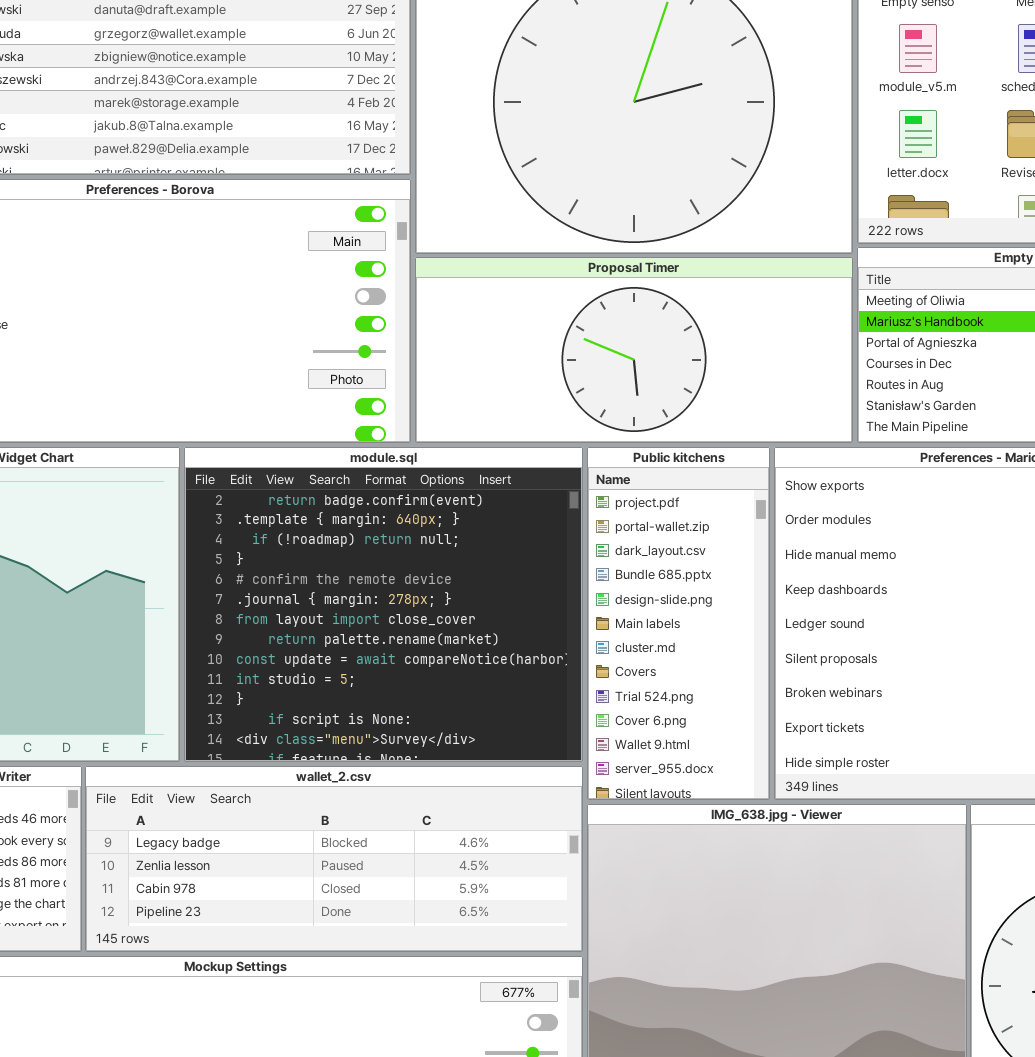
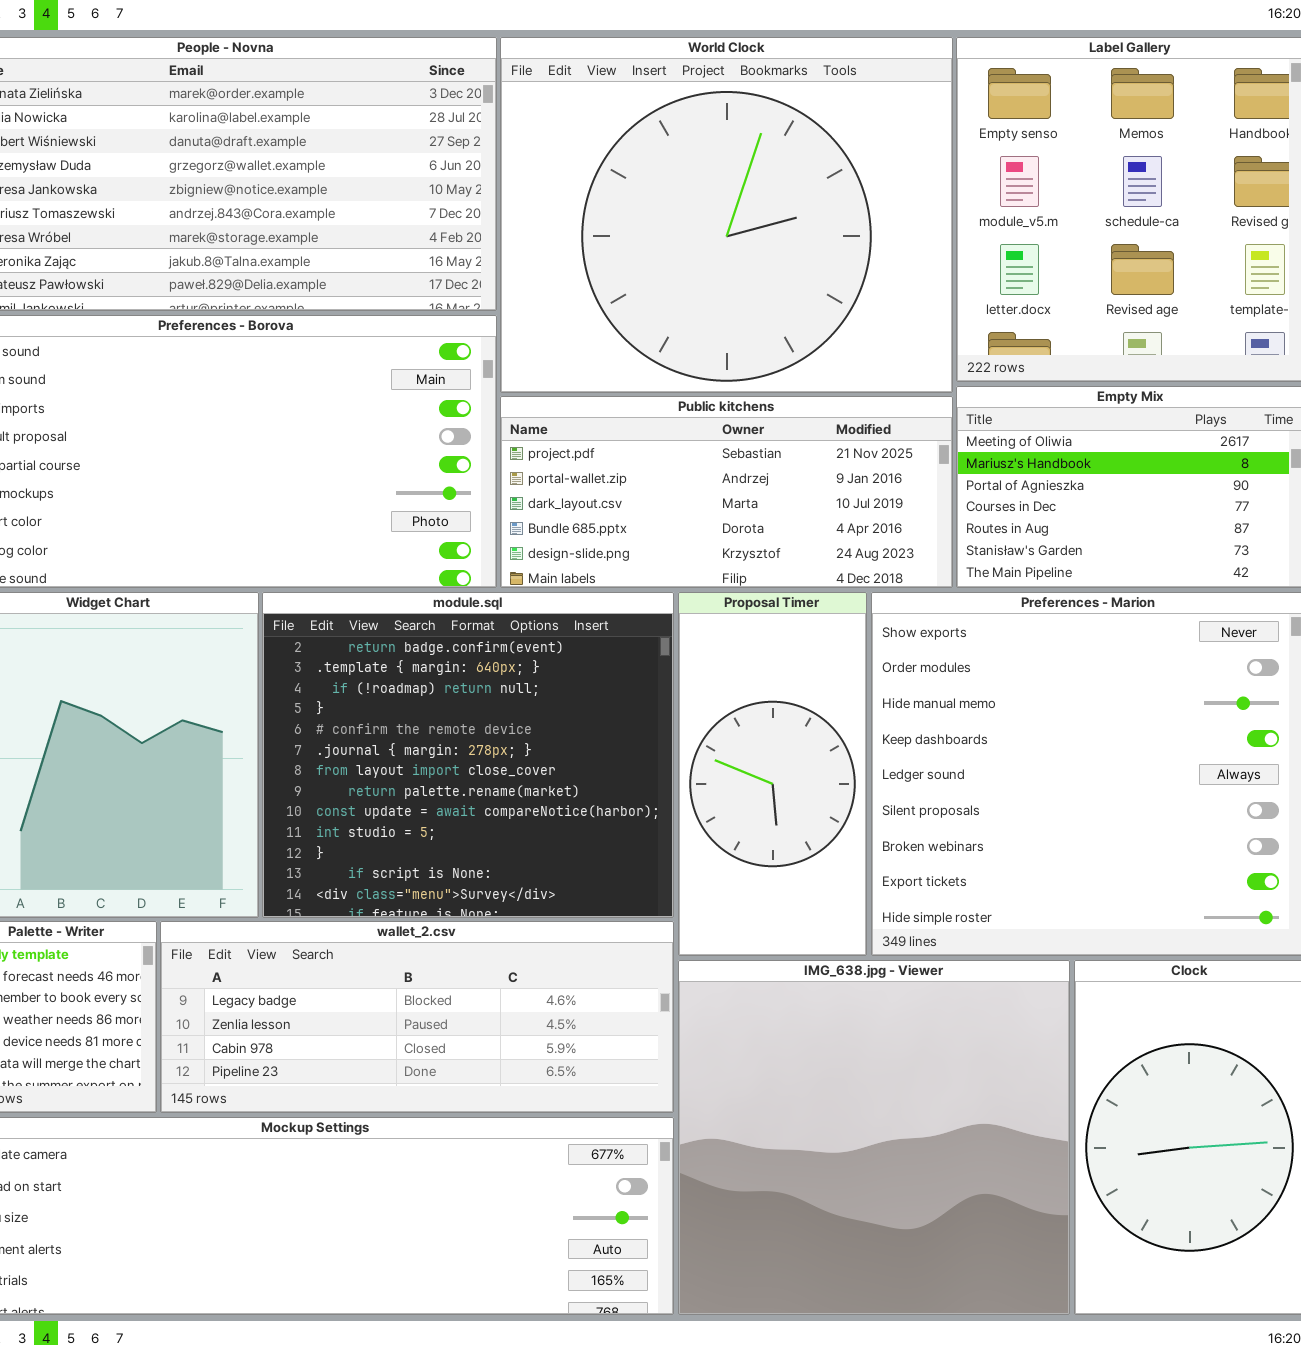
Proposal Timer: [415,257,853,443] -> [678,592,867,956], moved, resized
Public kitchens: [587,447,770,800] -> [500,396,953,588], moved, resized

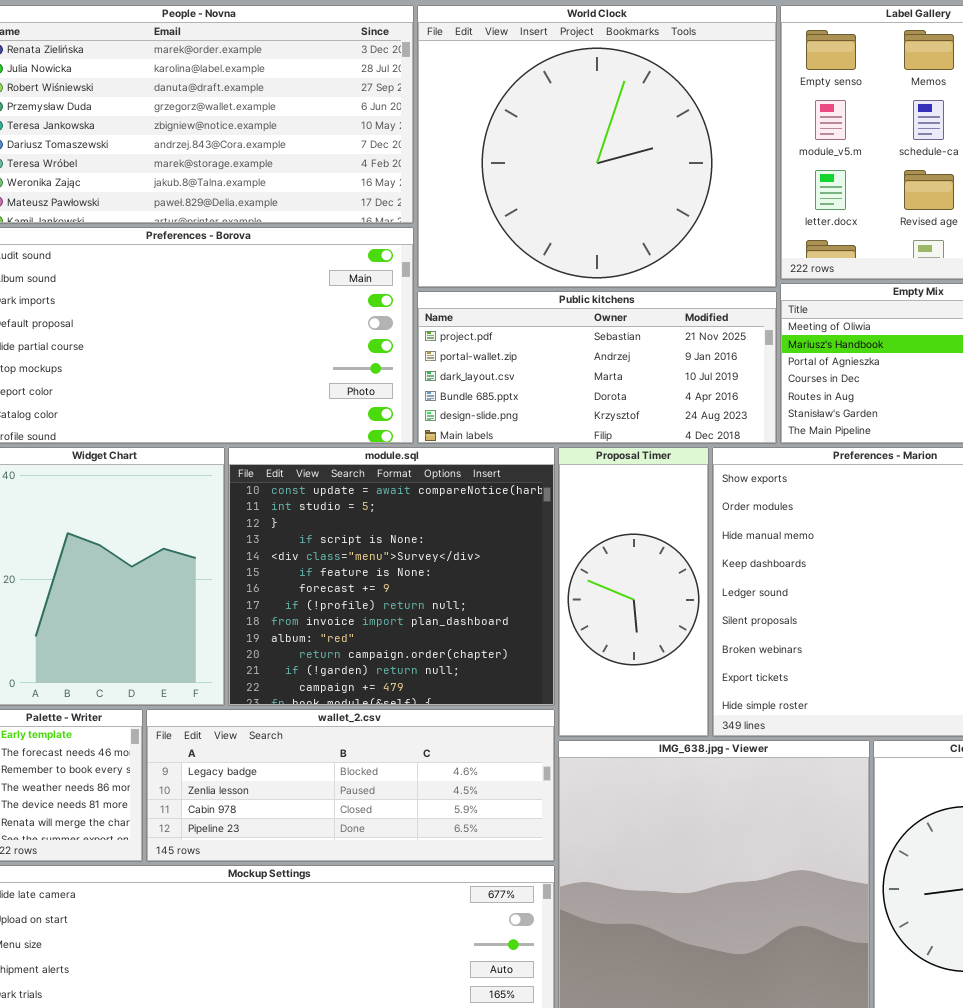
module.sql: [262,592,674,918] -> [228,447,555,706], scrolled down 8 rows

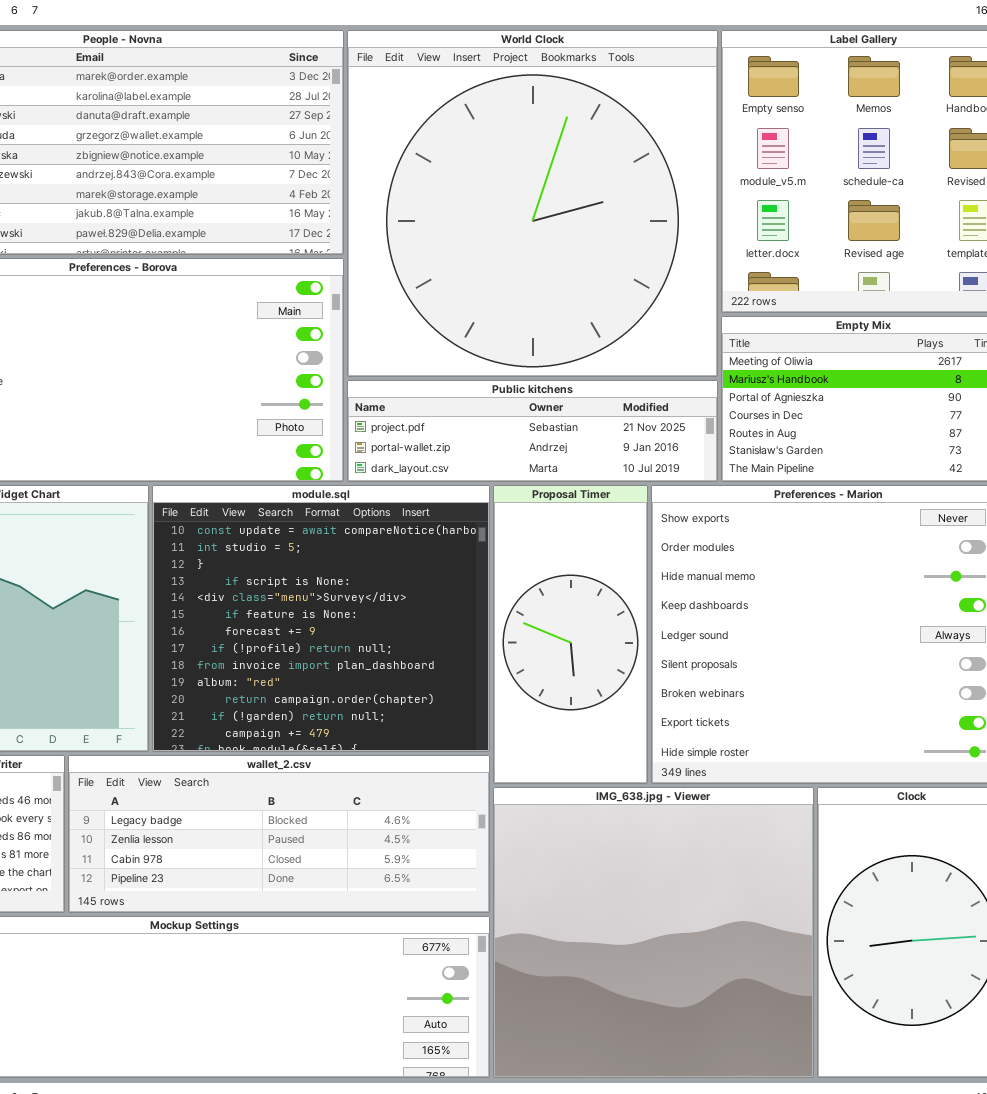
World Clock: [417,5,777,288] -> [347,30,718,377], resized
Public kitchens: [417,291,777,444] -> [347,380,718,482], resized

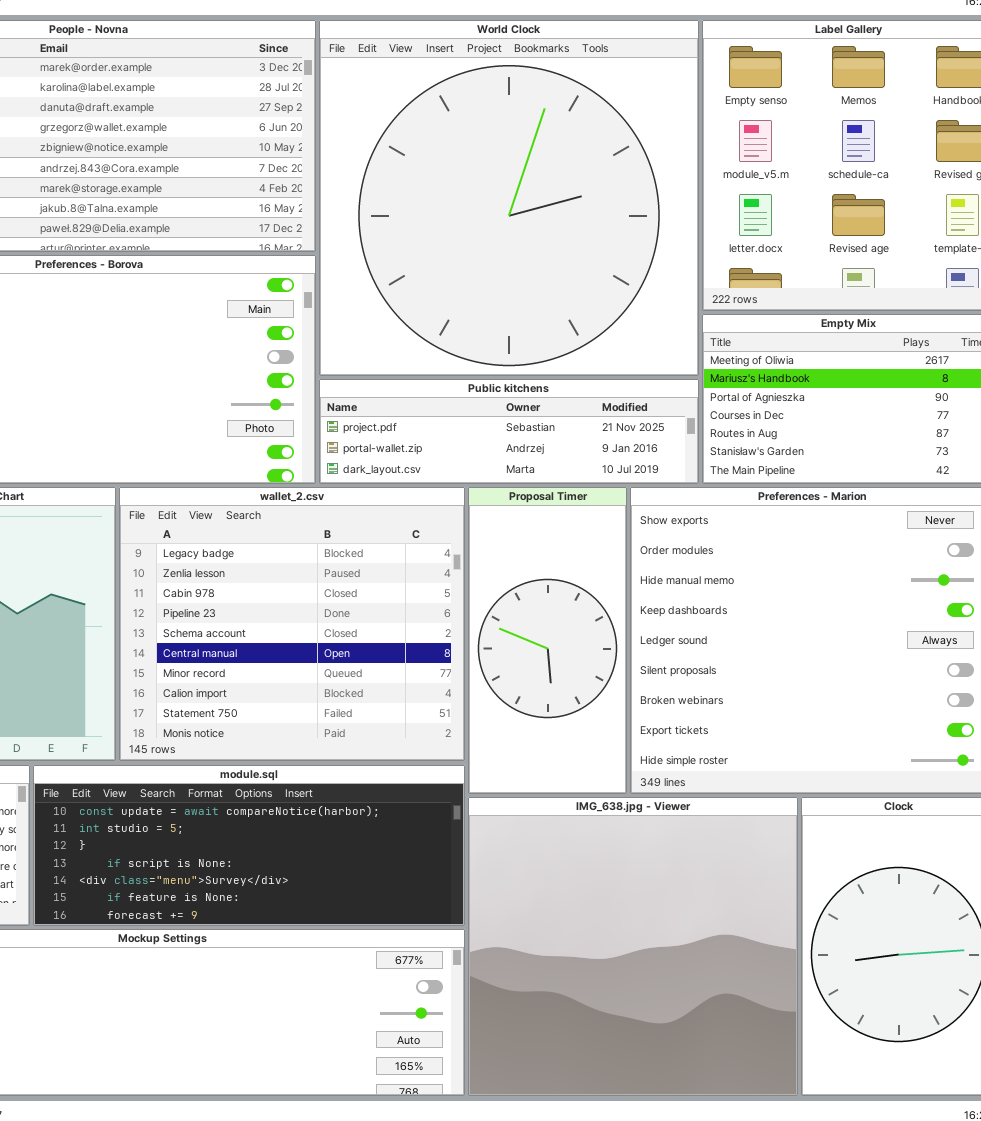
module.sql: [152,485,490,752] -> [33,765,465,926], moved, resized
wallet_2.csv: [68,755,490,913] -> [119,487,465,761], moved, resized

